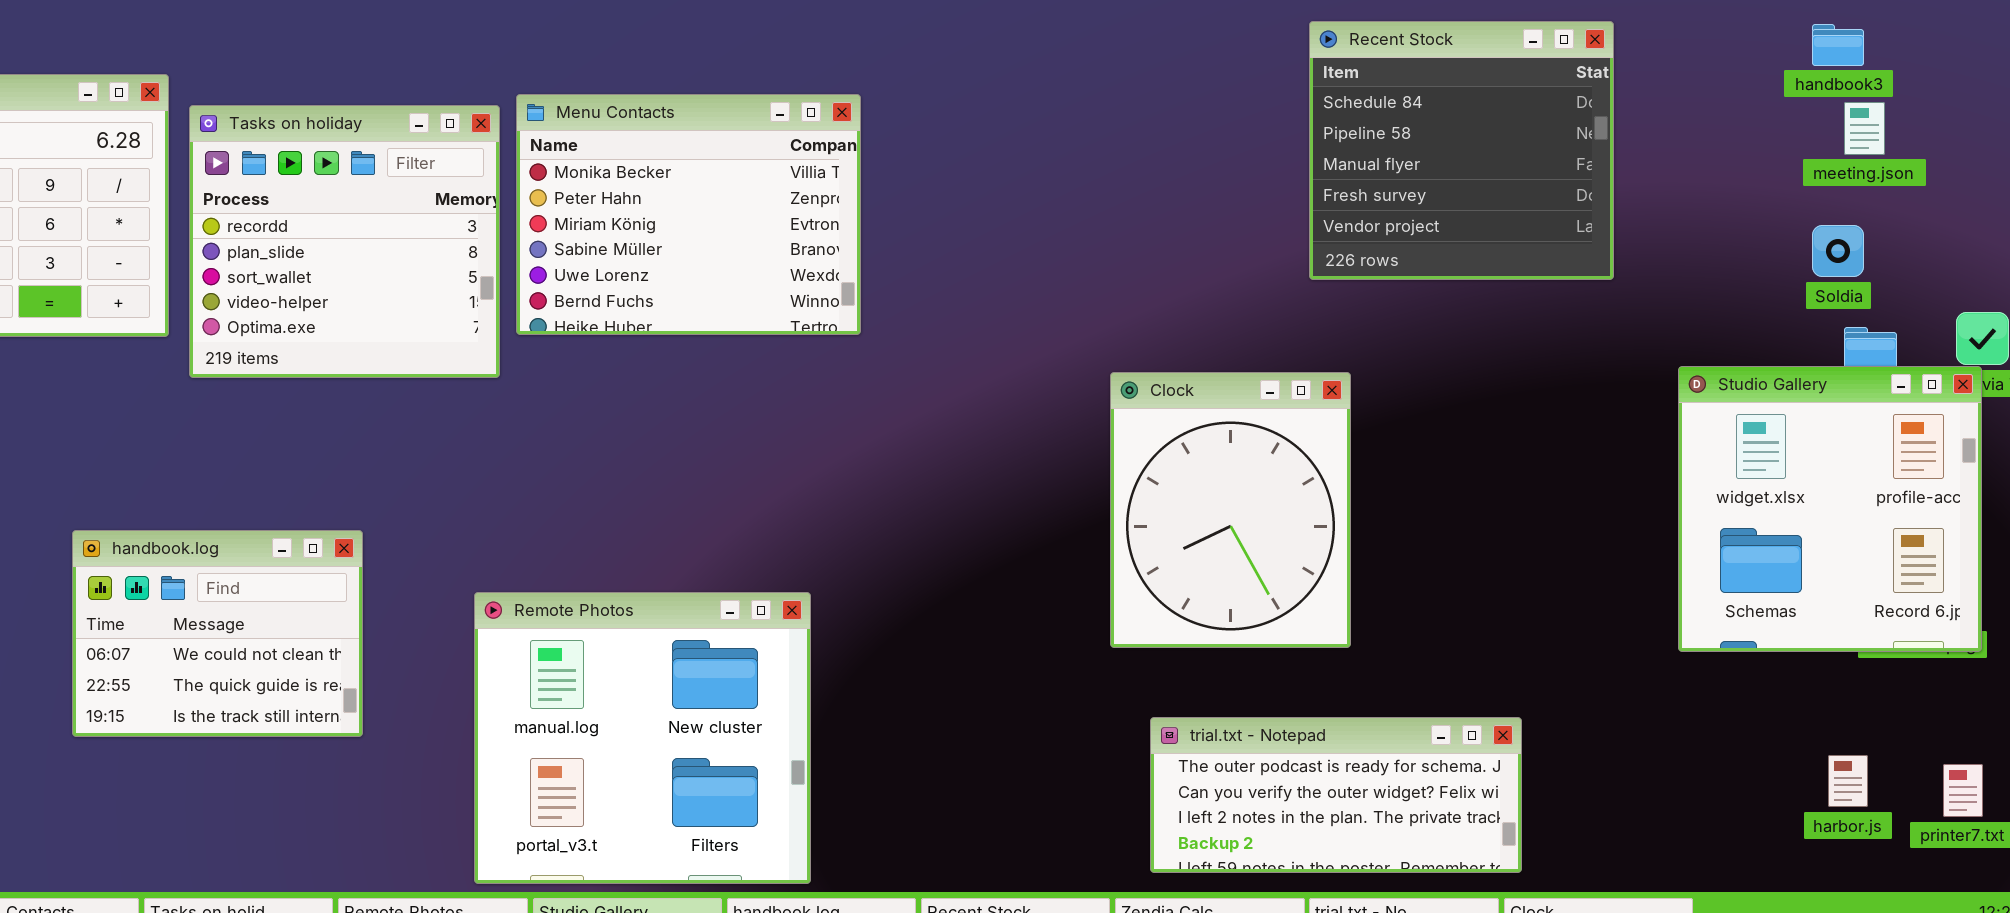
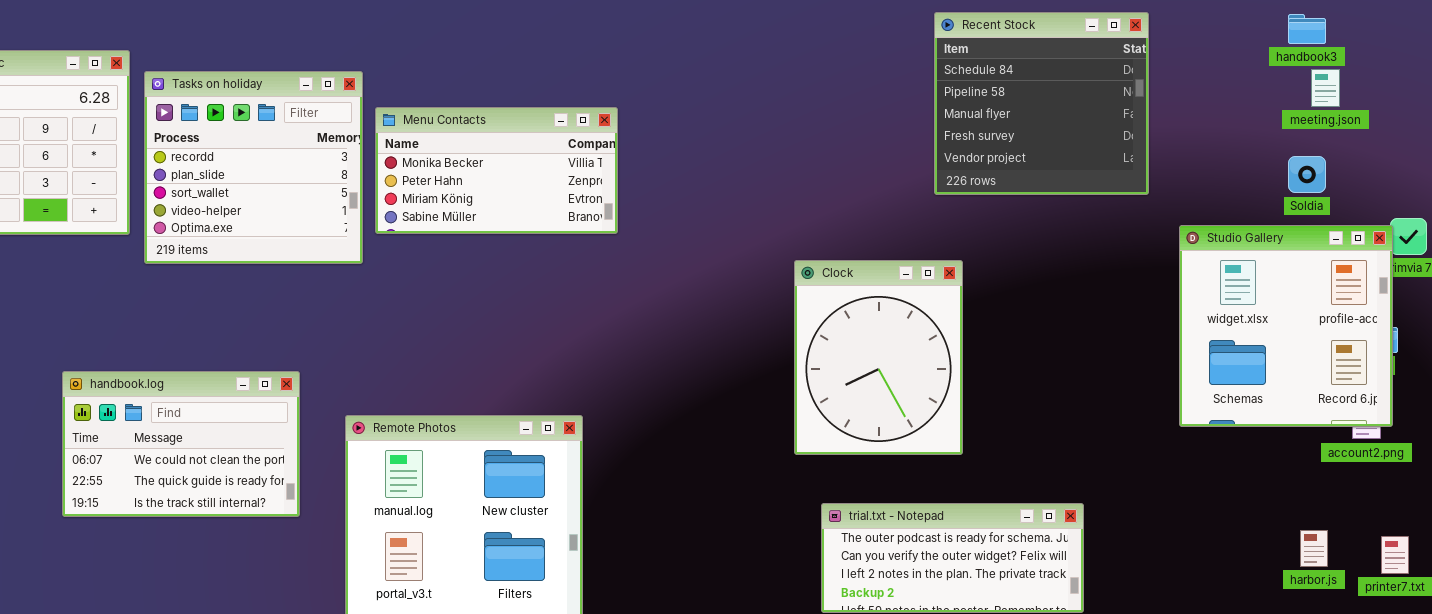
Menu Contacts: [516,94,861,335] -> [375,107,618,234], resized
Studio Gallery: [1678,366,1982,652] -> [1179,225,1393,427], moved
handbook.log: [72,530,363,737] -> [62,371,300,517], resized

